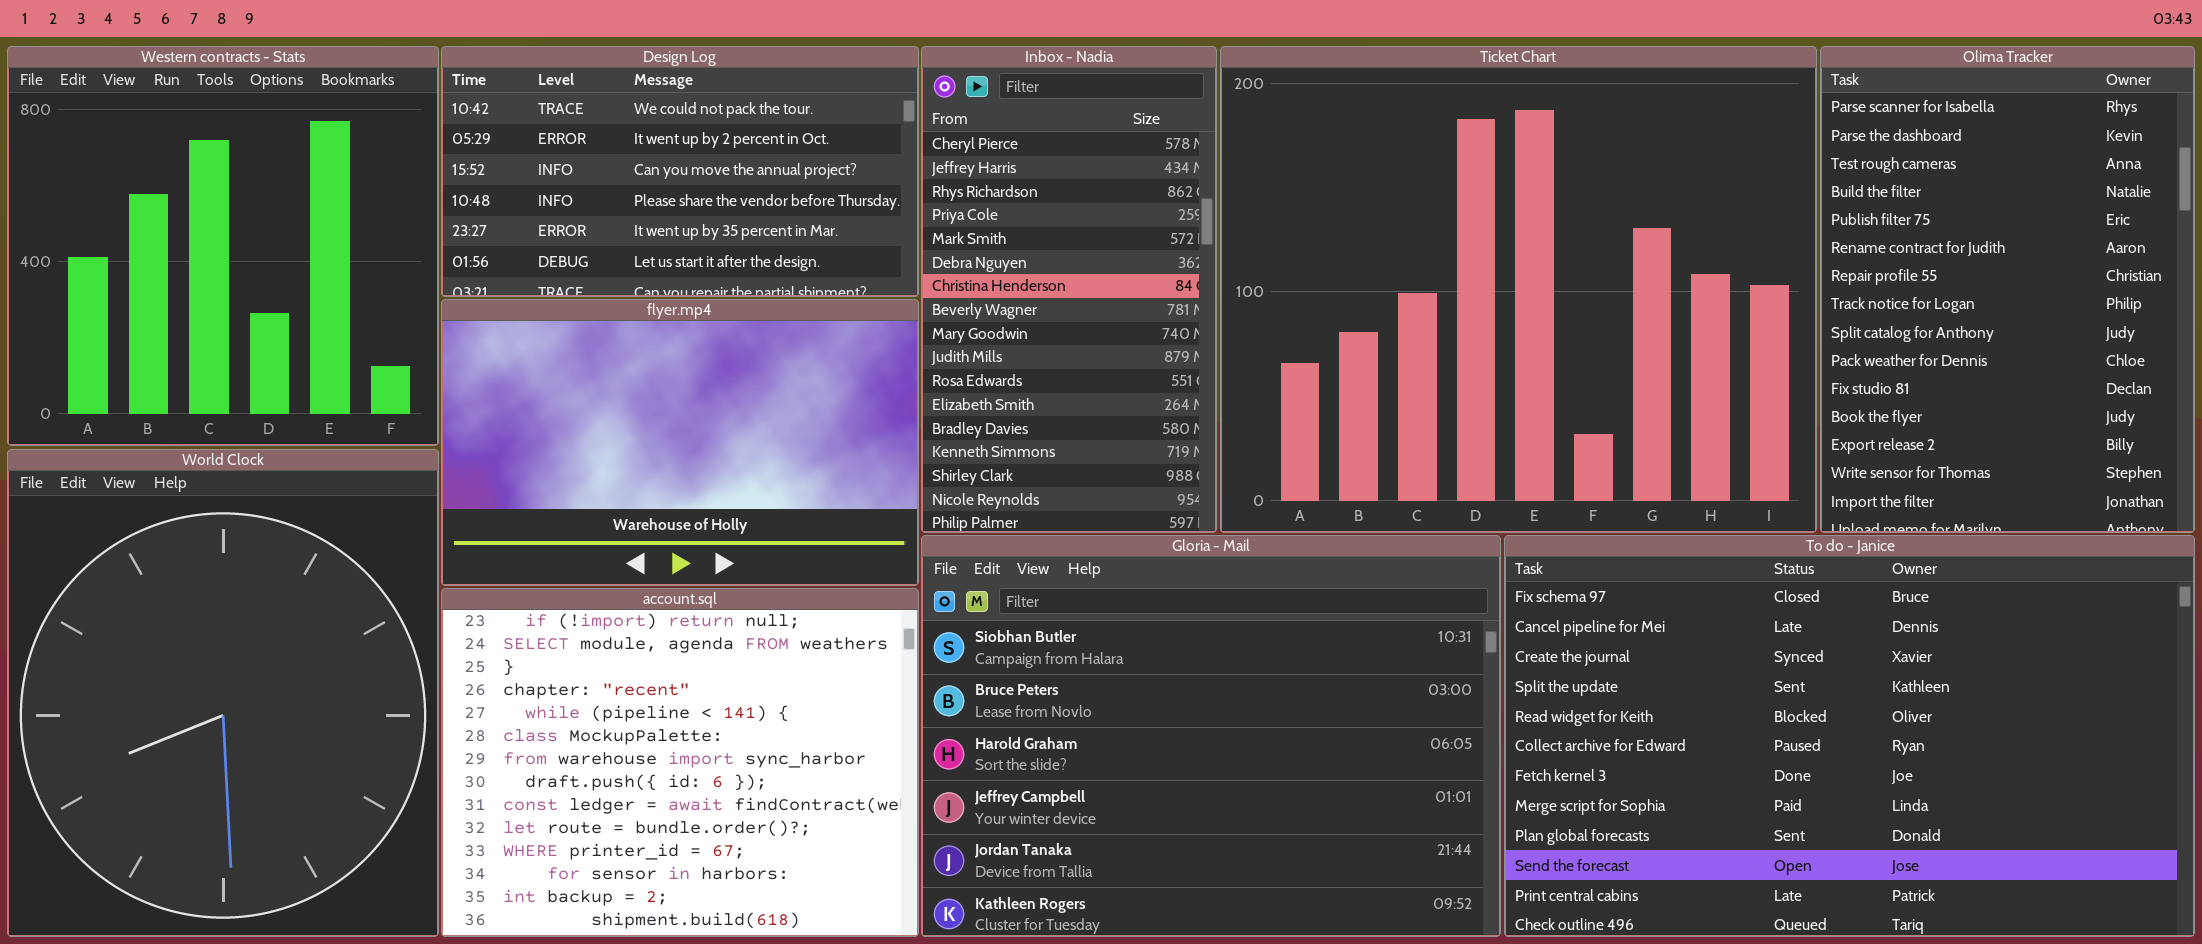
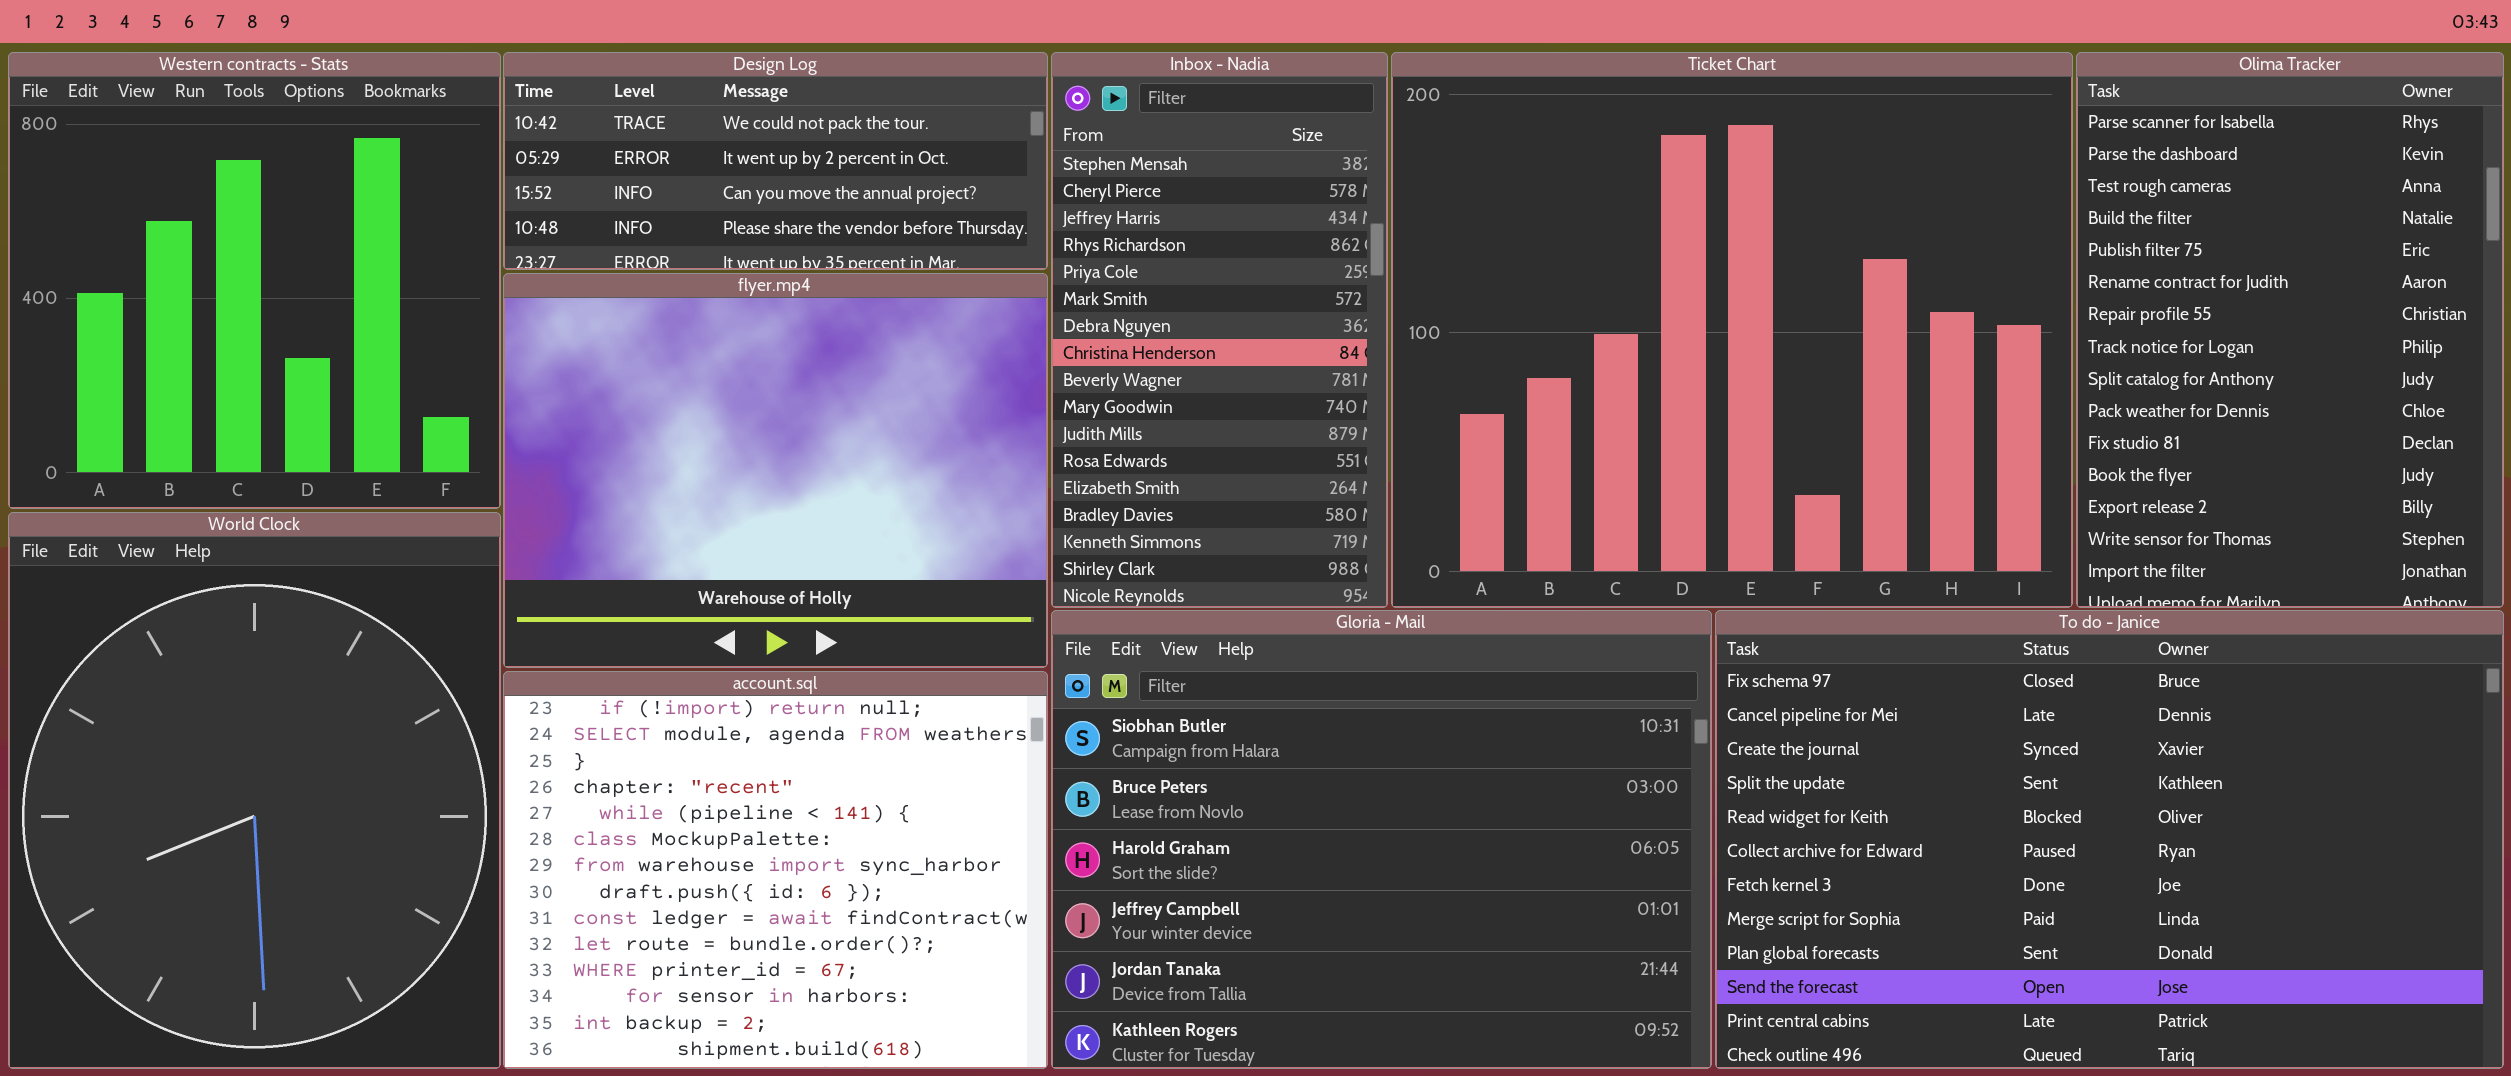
Design Log: [441,46,919,297] -> [503,52,1048,270], resized
Inbox - Nadia: [921,46,1217,533] -> [1051,52,1388,608], scrolled up 1 row
flyer.mp4: [441,299,919,586] -> [503,273,1048,668], resized

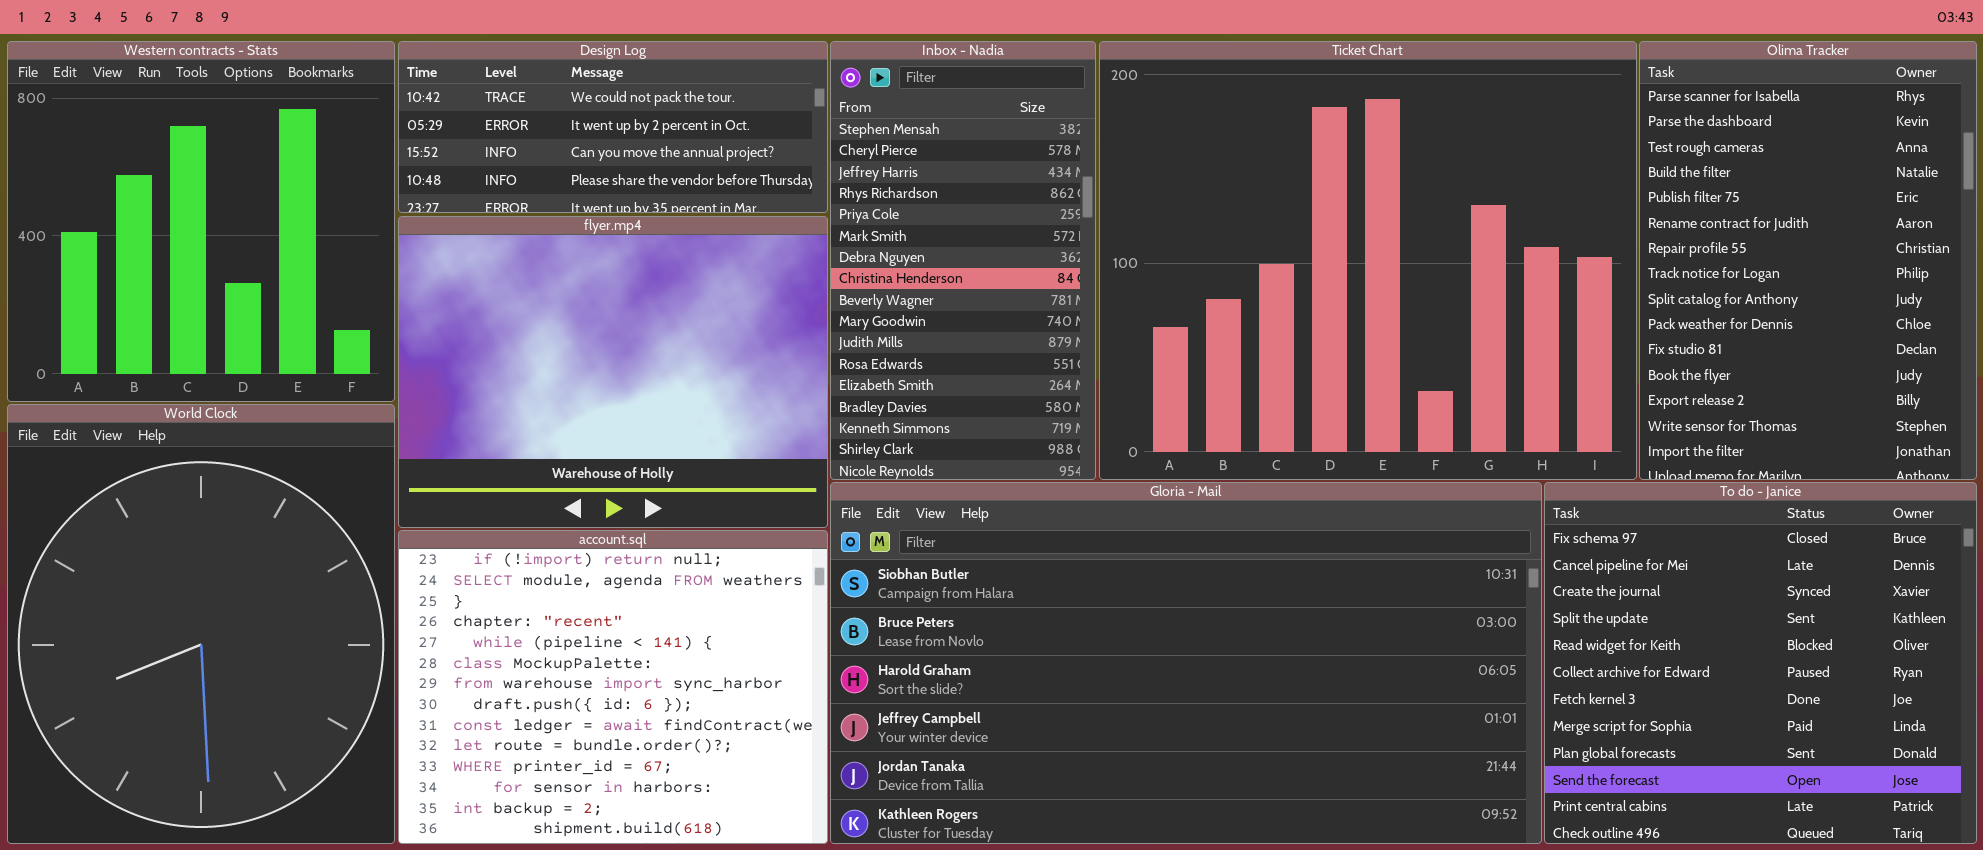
Gloria - Mail: [1051,610,1712,1069] -> [830,482,1542,844], resized
To do - Janice: [1715,610,2504,1069] -> [1544,482,1977,844], resized

